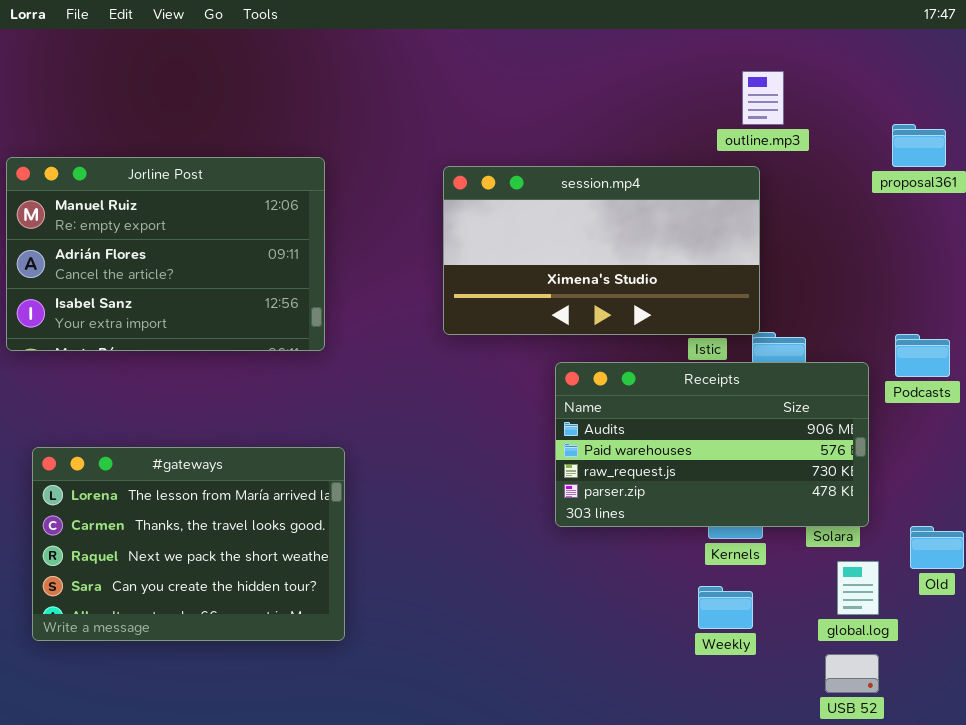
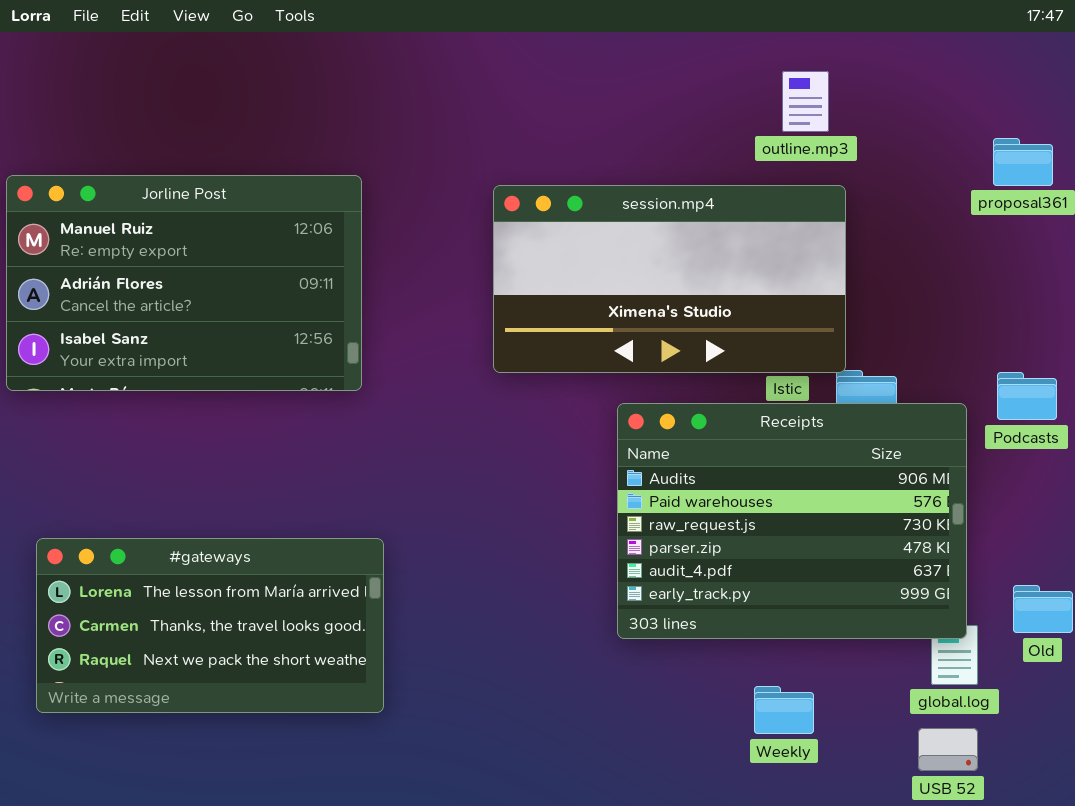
outline.mp3: [742,71,784,125] -> [782,71,829,132], moved
Receipts: [555,362,869,527] -> [617,403,967,639], resized
#gateways: [32,447,345,641] -> [36,538,384,713], resized
Weekly: [698,586,753,629] -> [754,686,814,734], moved

